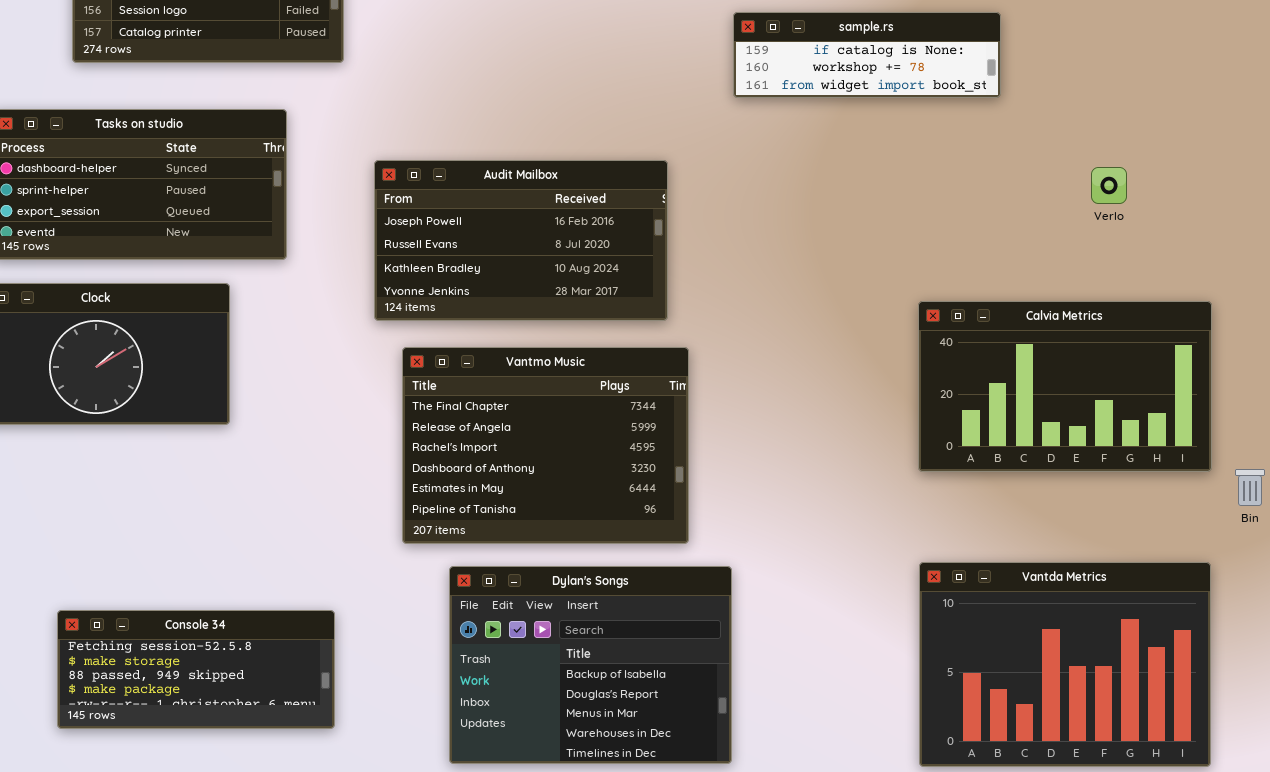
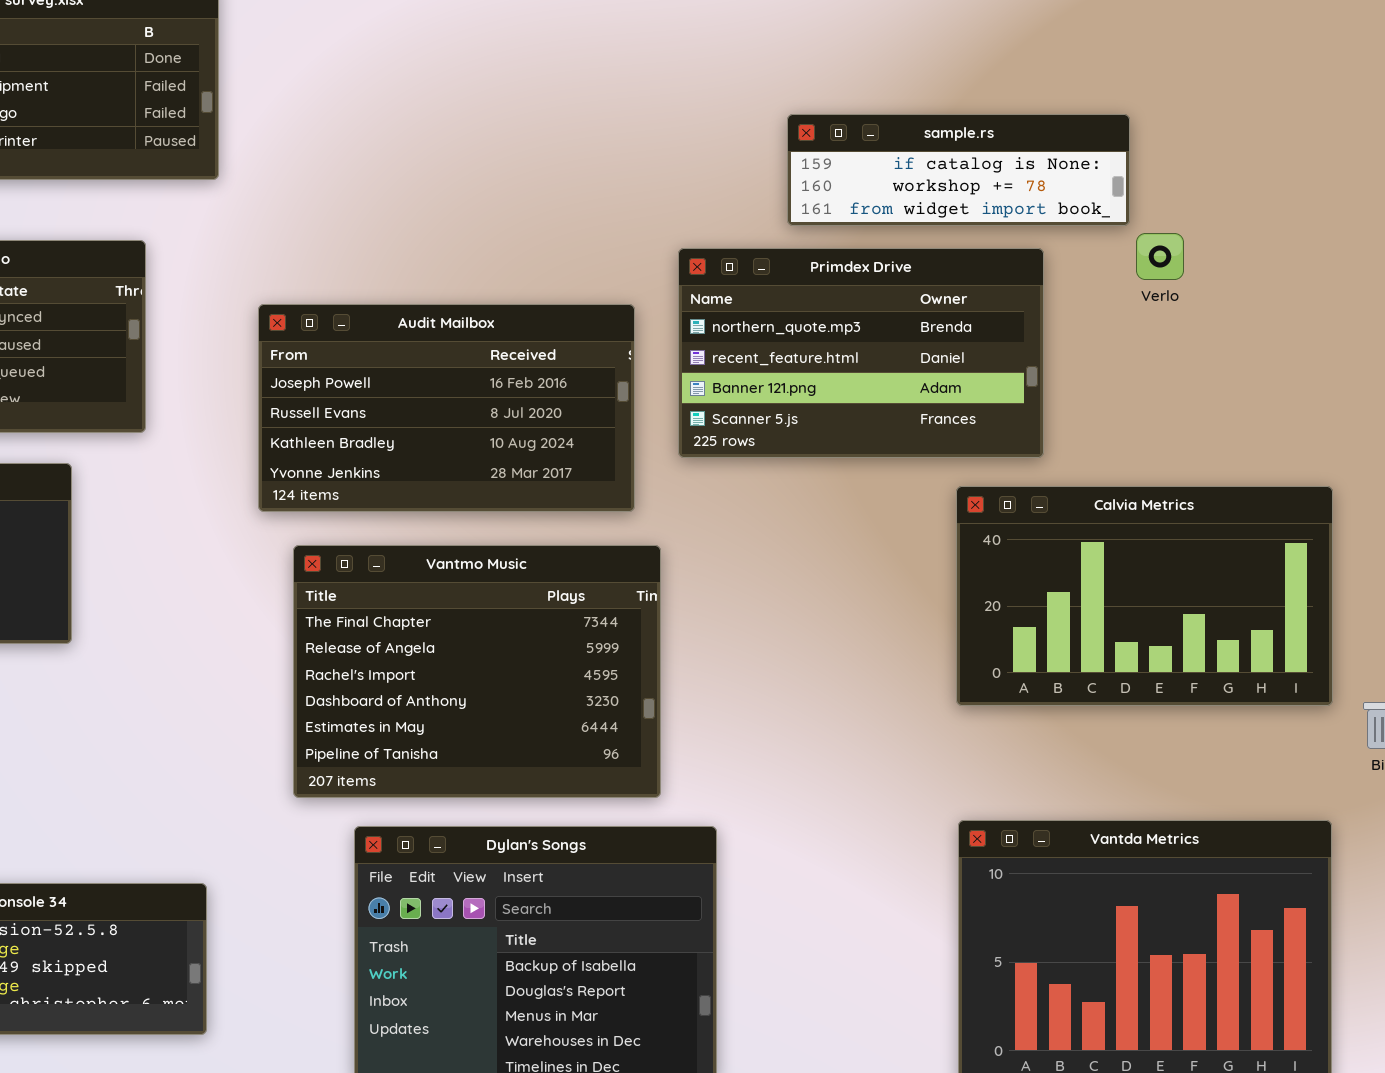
sample.rs: [733,12,1001,98] -> [787,114,1130,226], moved
Primdex Drive: none -> [678,248,1044,458], opened
Verlo: [1091,167,1127,204] -> [1136,233,1184,280], moved

